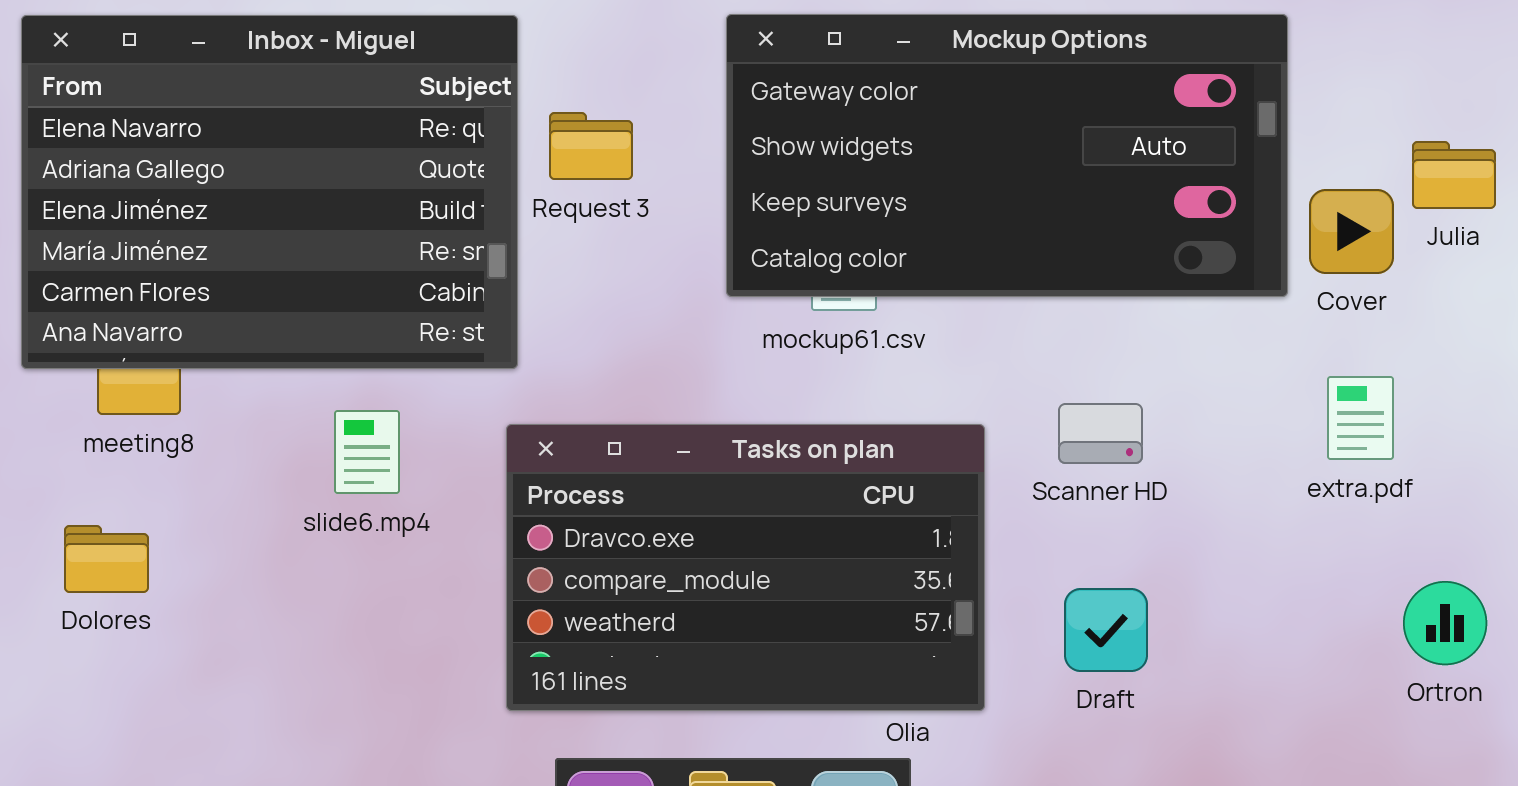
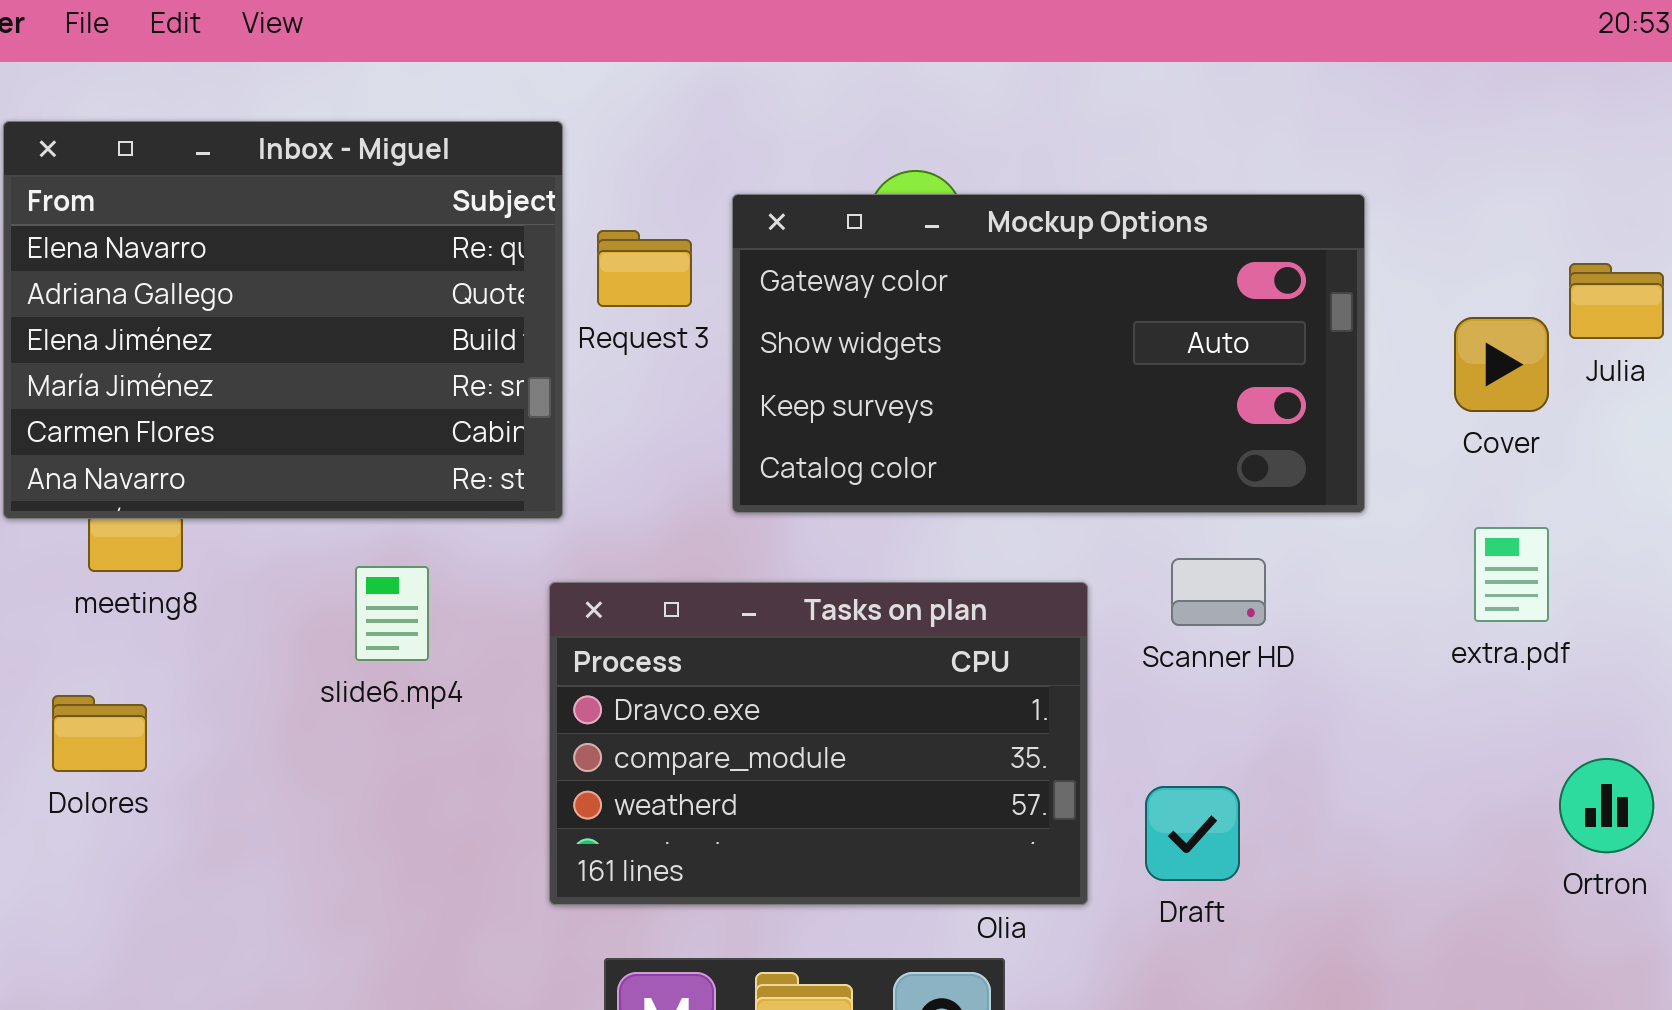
Mockup Options: [726,14,1288,297] -> [732,194,1365,513], moved
Draft: [1064,588,1148,672] -> [1145,786,1240,881], moved

